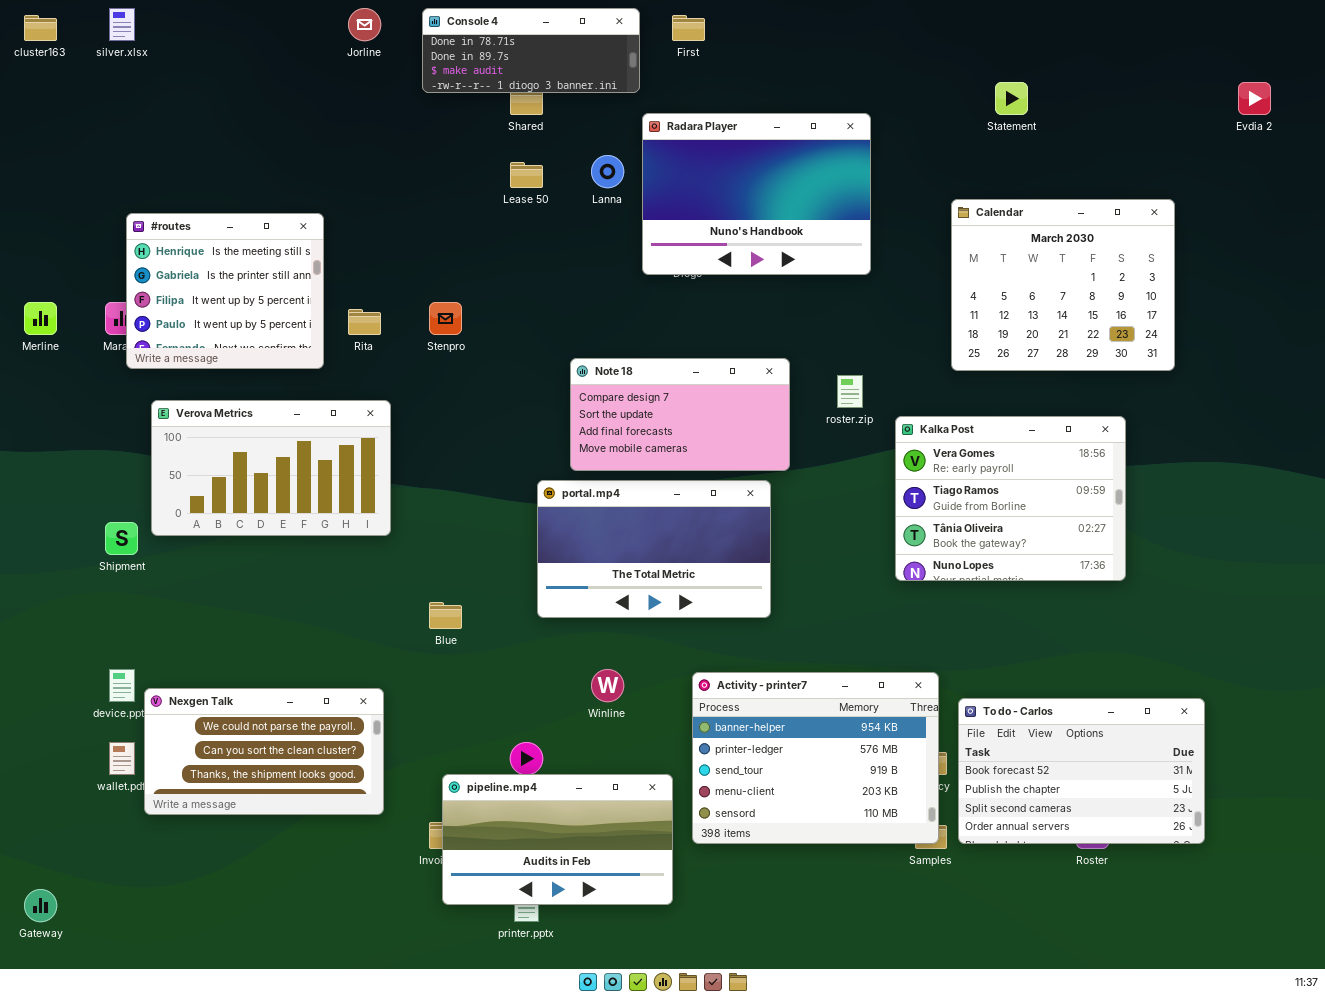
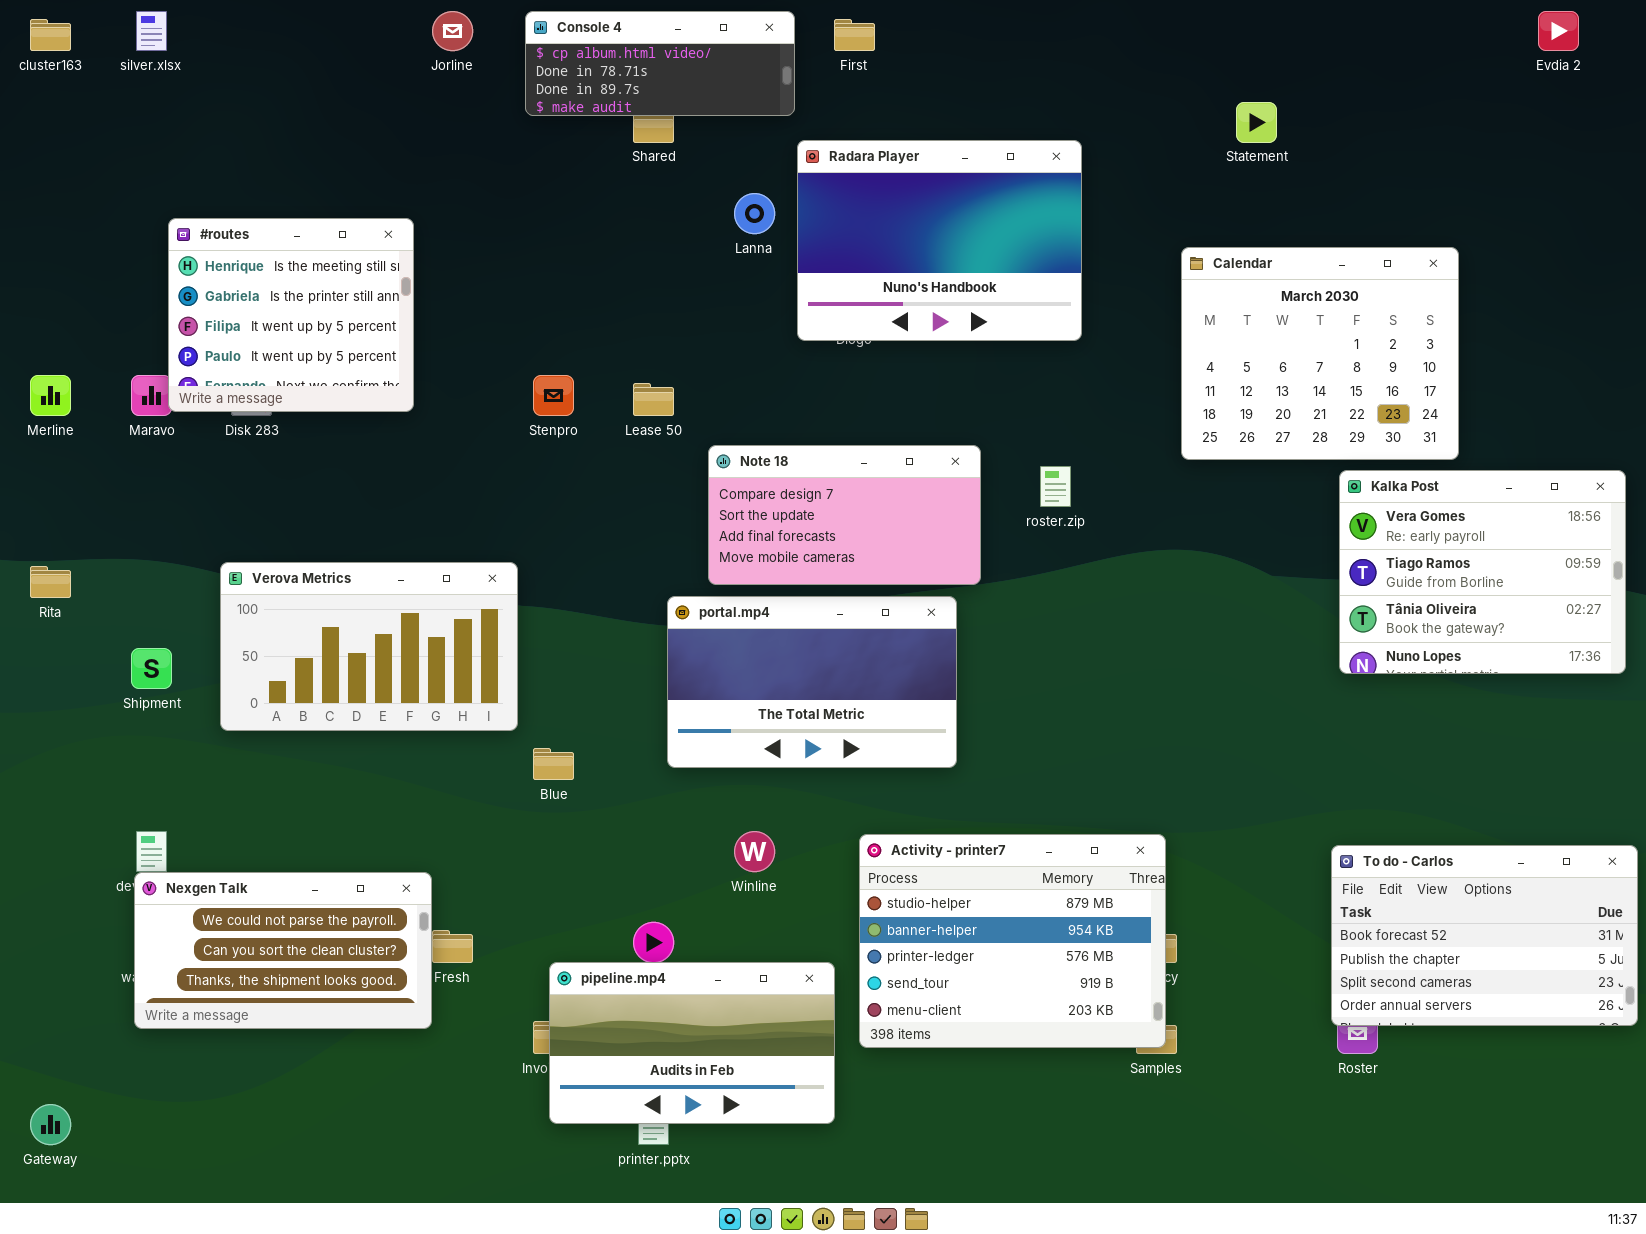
Console 4: [422,8,640,93] -> [525,11,795,116], scrolled up 1 row
Evdia 2: [1238,82,1271,115] -> [1538,11,1579,51], moved
Lease 50: [510,162,543,188] -> [633,383,674,416], moved
#routes: [126,213,324,369] -> [168,218,414,412], moved
Rita: [348,309,381,335] -> [30,566,71,598], moved
Verova Metrics: [151,400,391,536] -> [220,562,518,731], moved
Kalka Post: [895,416,1126,581] -> [1339,470,1626,674], moved
Activity - printer7: [692,672,939,844] -> [859,834,1166,1048], scrolled up 1 row
Nexgen Talk: [144,688,384,815] -> [134,872,432,1029], moved
To do - Carlos: [958,698,1205,844] -> [1331,845,1638,1026], moved

